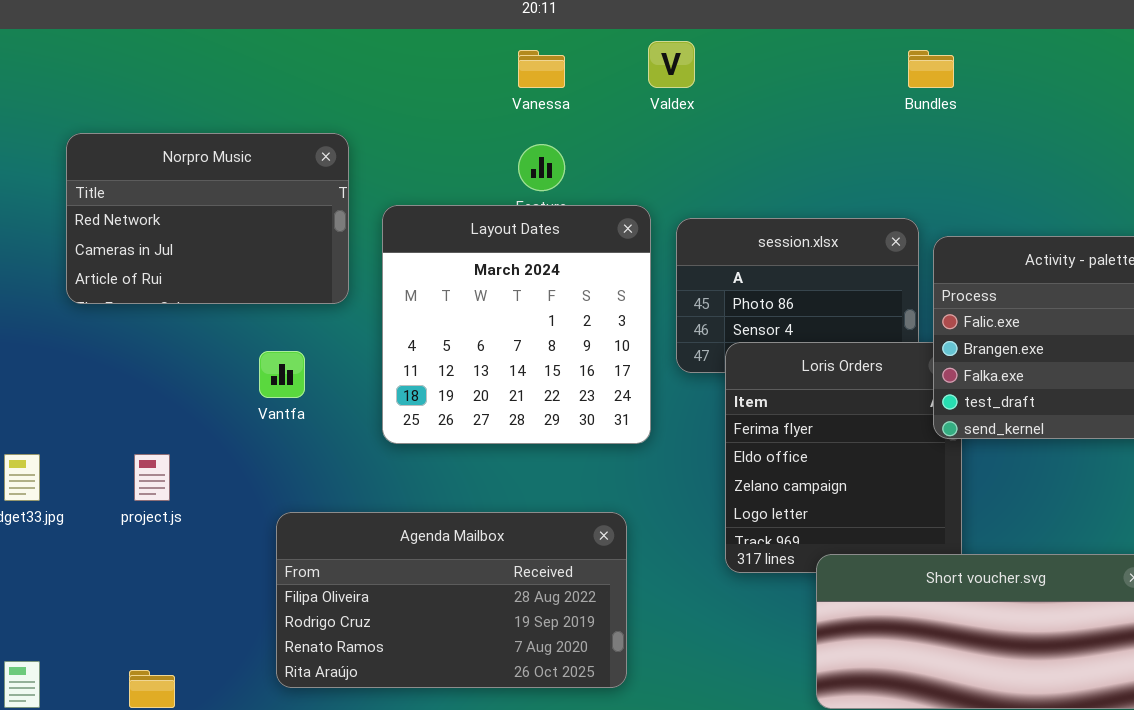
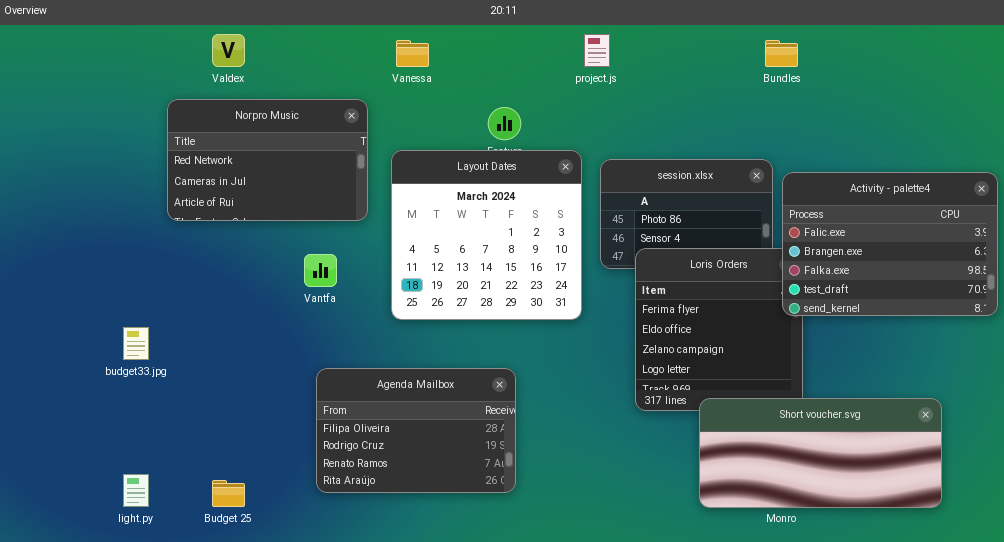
Valdex: [648,41,695,88] -> [212,34,245,67], moved
Vanessa: [518,50,565,88] -> [396,40,429,67], moved
project.js: [134,454,170,501] -> [584,34,610,67], moved
Agenda Mailbox: [276,512,627,688] -> [316,368,516,493], resized

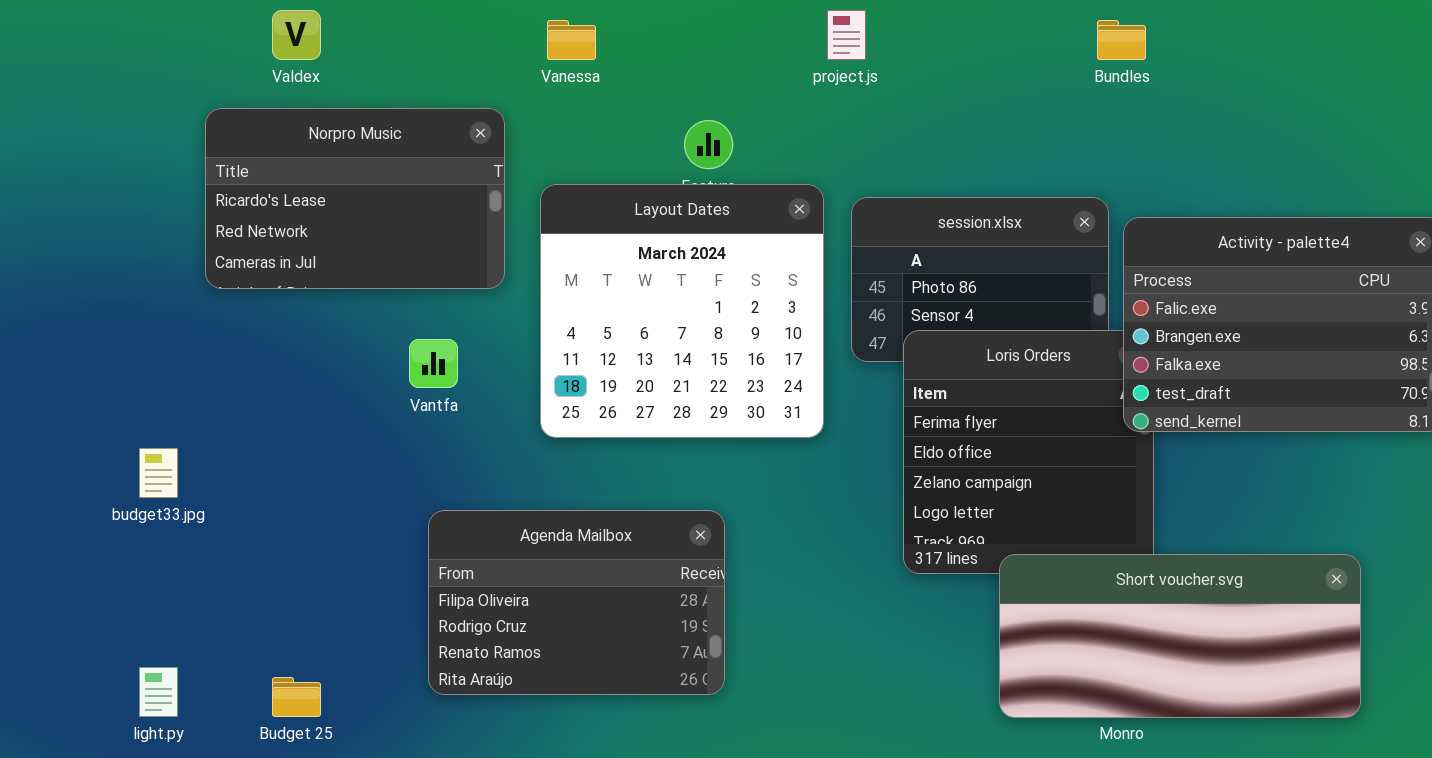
Norpro Music: [167,99,368,221] -> [205,108,505,289], scrolled up 1 row

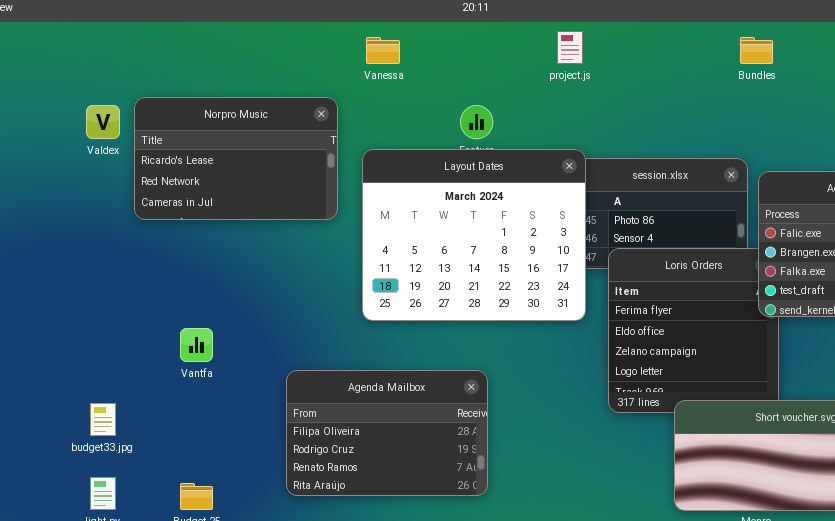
Valdex: [272,10,321,60] -> [86,105,120,139], moved
Layout Dates: [540,184,824,438] -> [362,149,586,321], resized
Vantfa: [409,339,458,388] -> [180,328,213,362], moved
budget33.jpg: [139,448,178,498] -> [90,403,116,436], moved

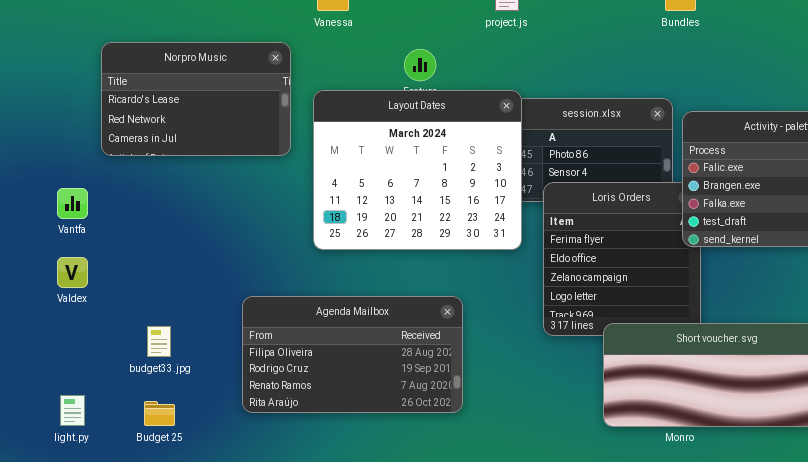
Valdex: [86,105,120,139] -> [57,257,88,288], moved
Vantfa: [180,328,213,362] -> [57,188,88,219], moved
Agenda Mailbox: [286,370,488,496] -> [242,296,463,413], resized
budget33.jpg: [90,403,116,436] -> [147,326,171,357], moved

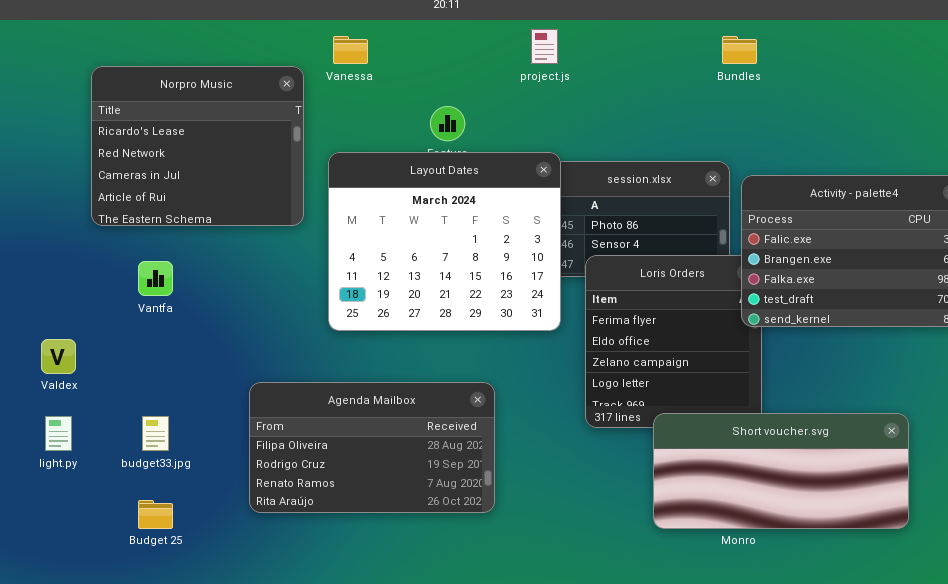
Norpro Music: [101,42,291,156] -> [91,66,304,226], resized
Vantfa: [57,188,88,219] -> [138,261,173,296], moved
light.py: [60,395,85,426] -> [45,416,72,451], moved

